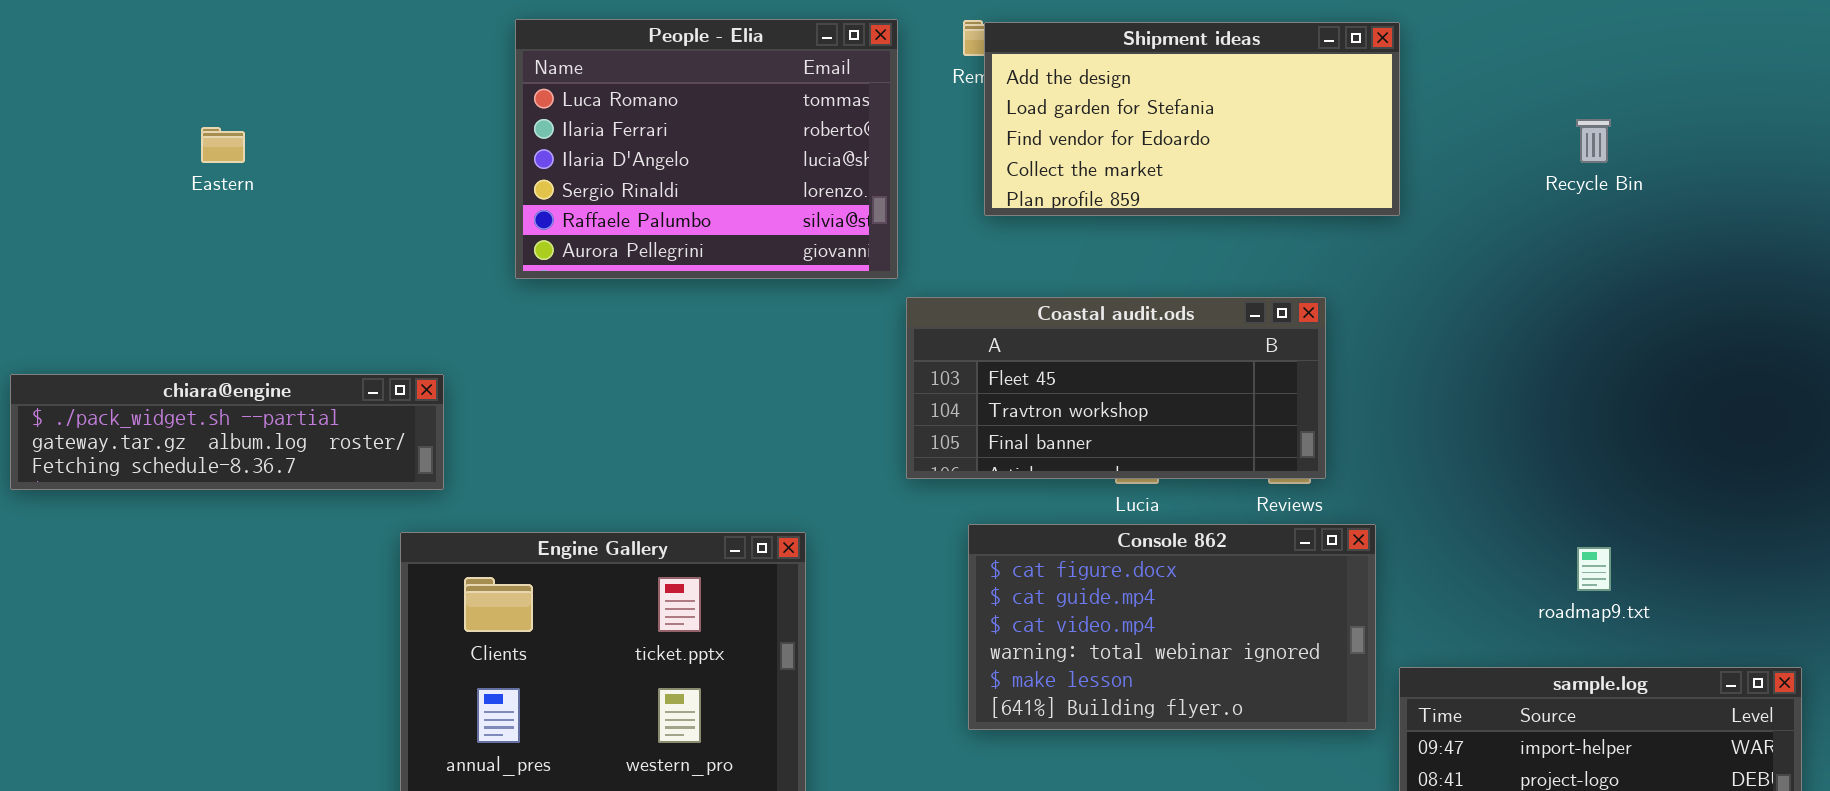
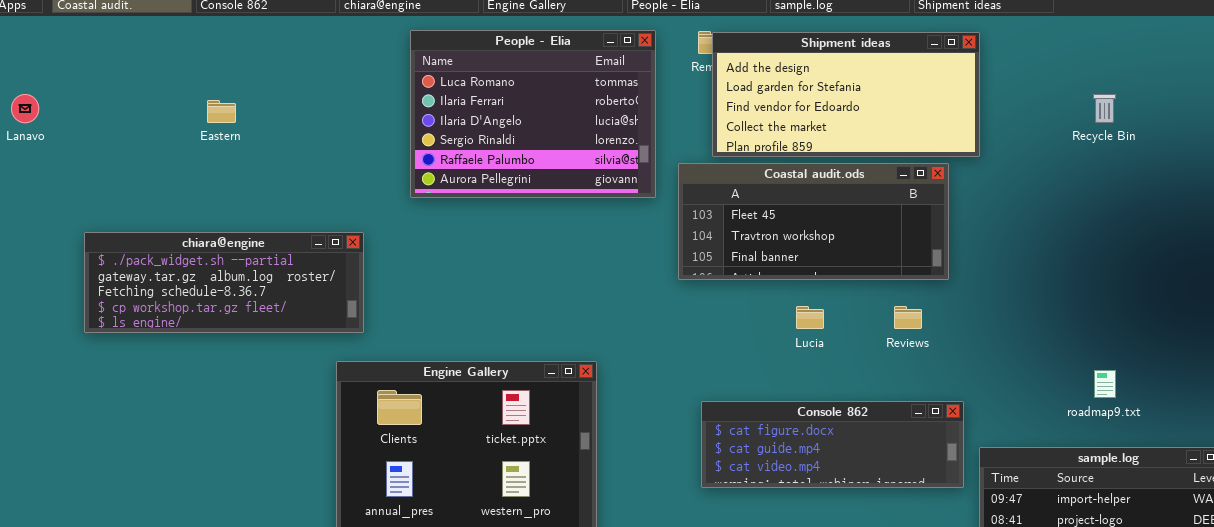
Coastal audit.ods: [906,297,1326,479] -> [678,163,949,280], moved
chiara@engine: [10,374,444,490] -> [84,232,364,333], resized
Console 862: [968,524,1376,730] -> [701,401,964,488], resized

